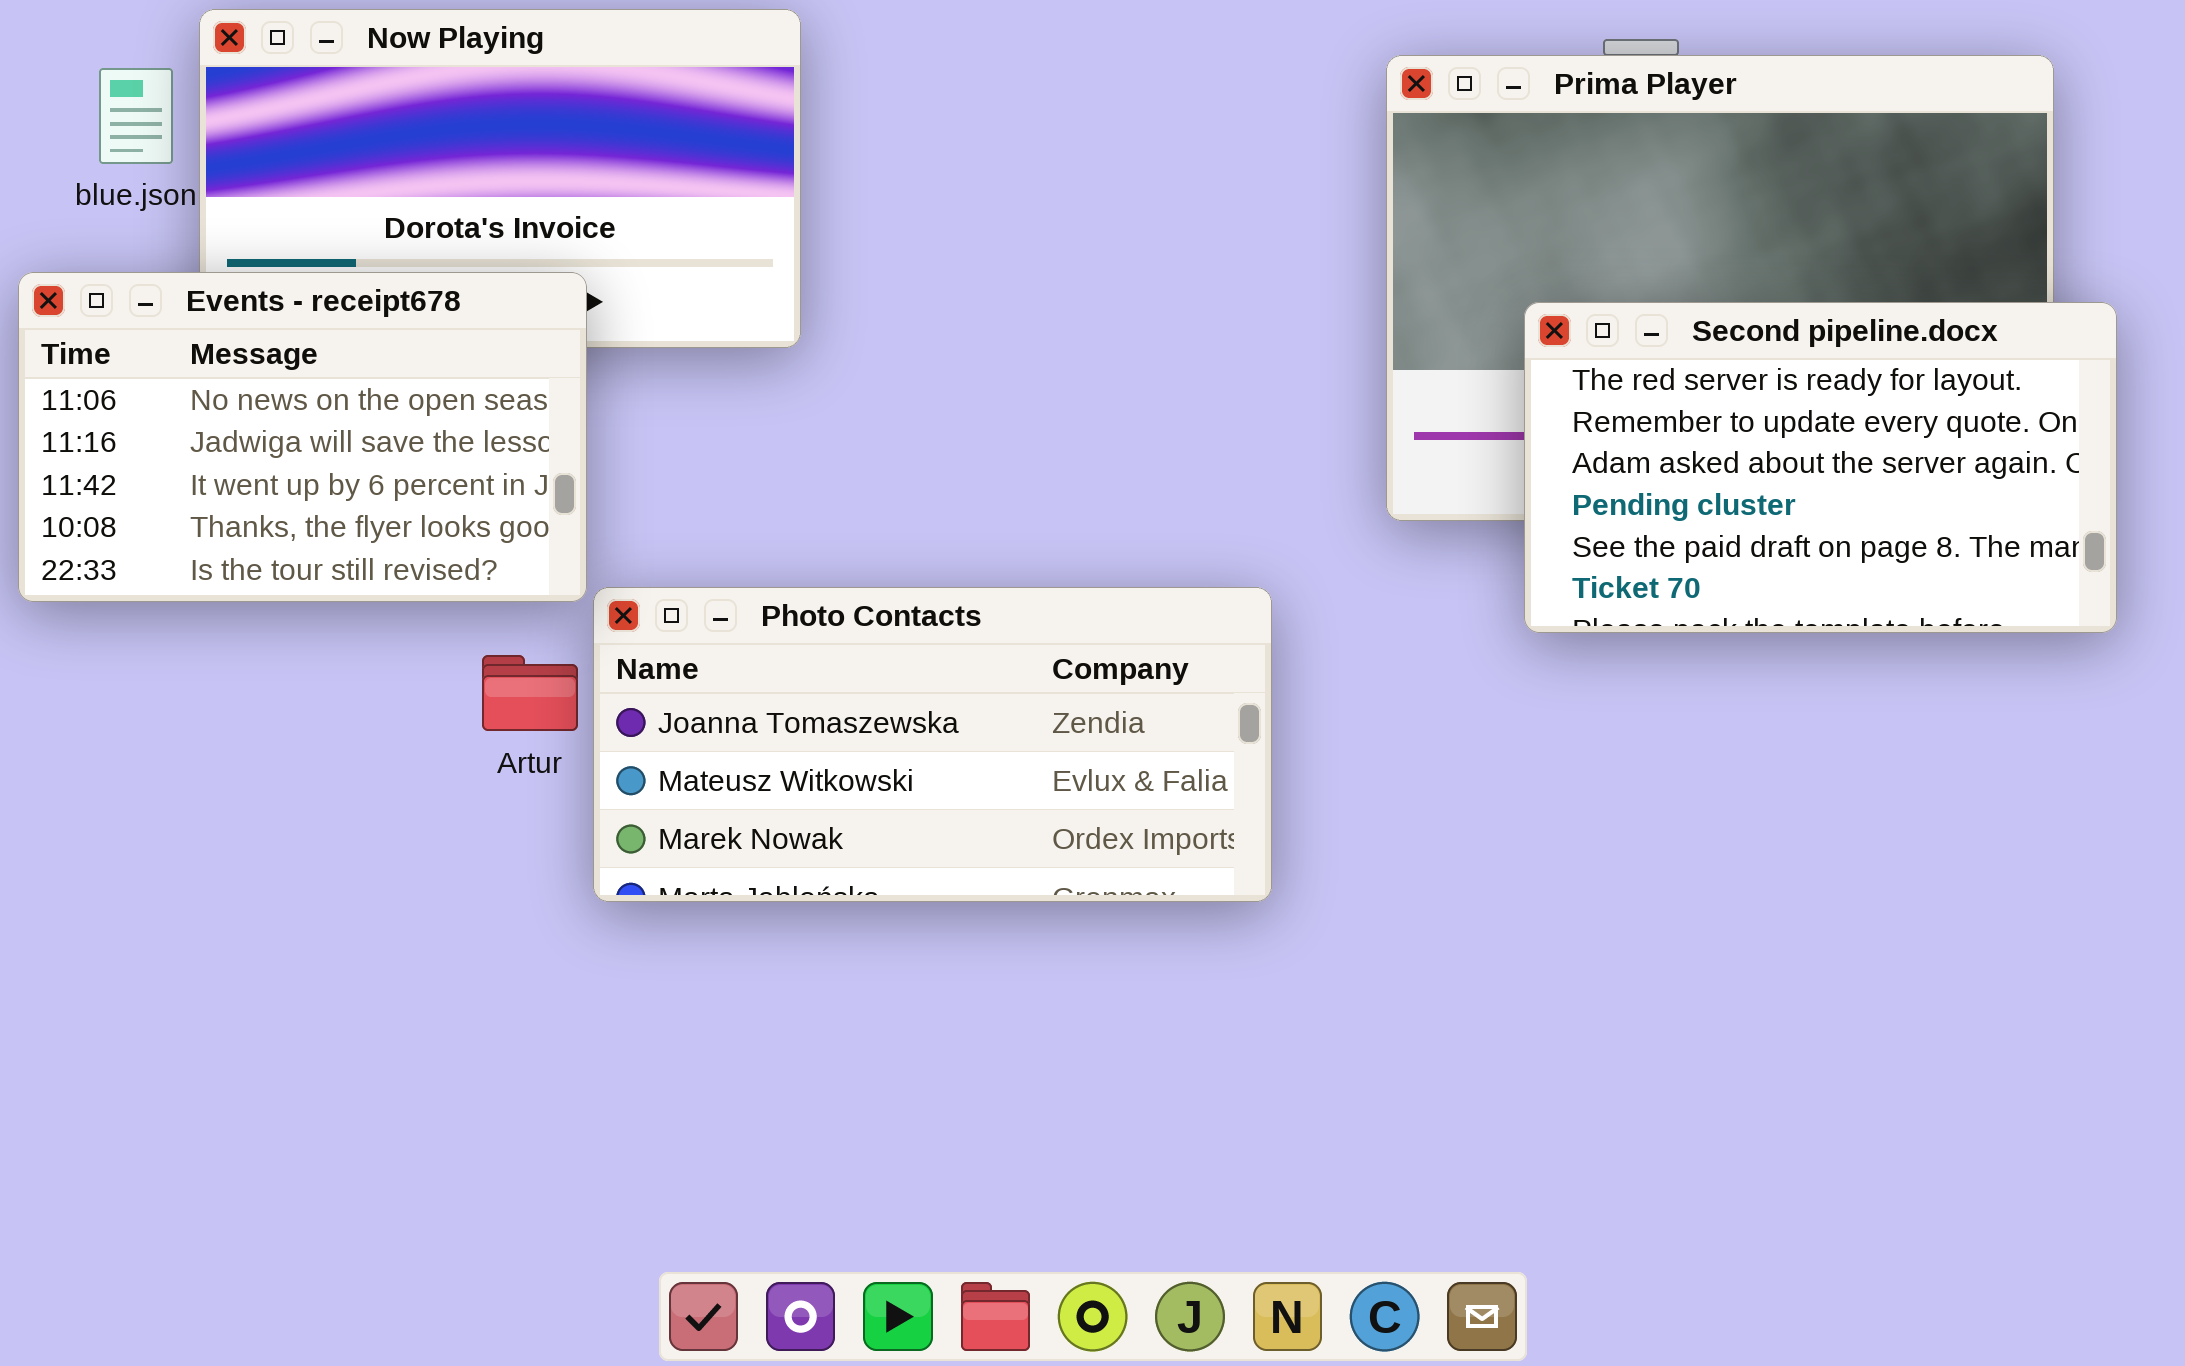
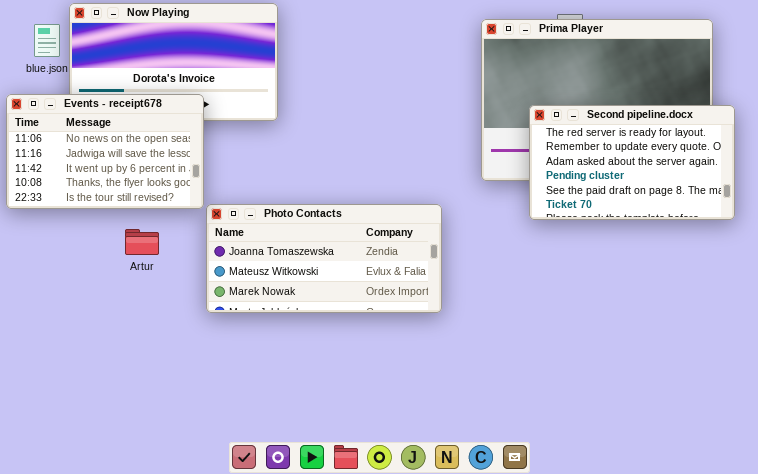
Artur: [482,655,578,731] -> [125,229,159,255], moved

